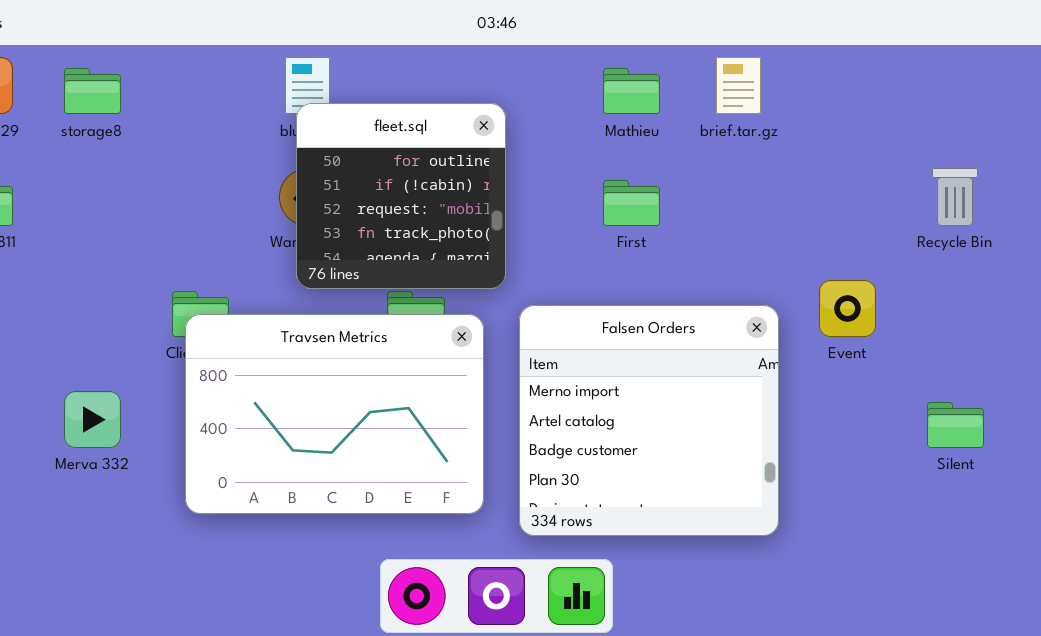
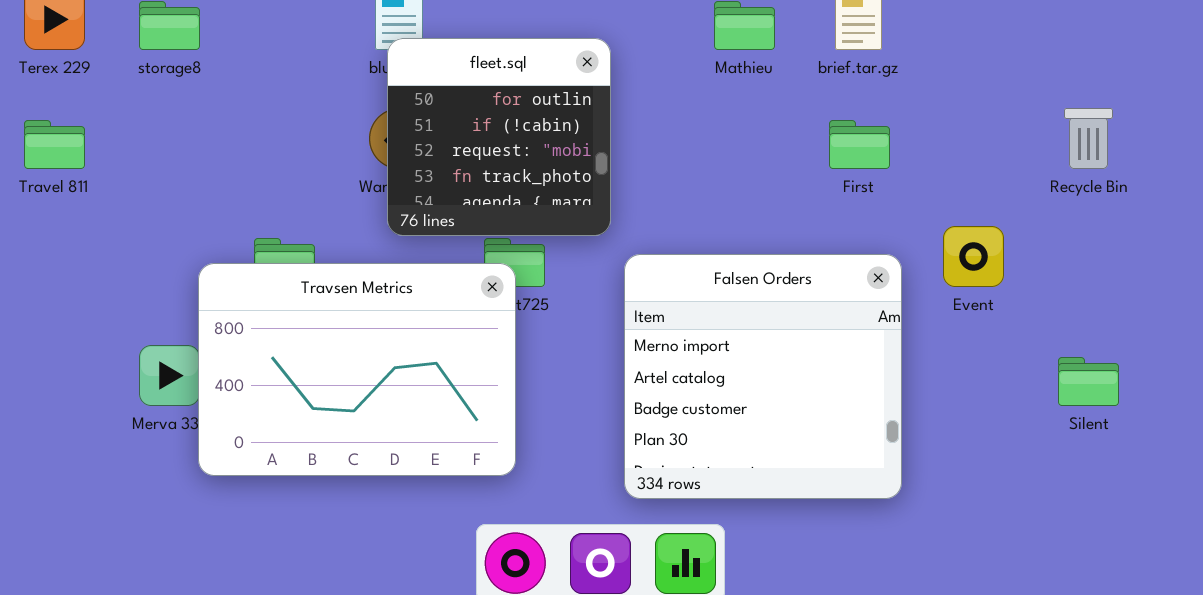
First: [603,180,660,226] -> [829,120,890,169], moved
Travsen Metrics: [185,314,484,514] -> [198,263,516,476], moved

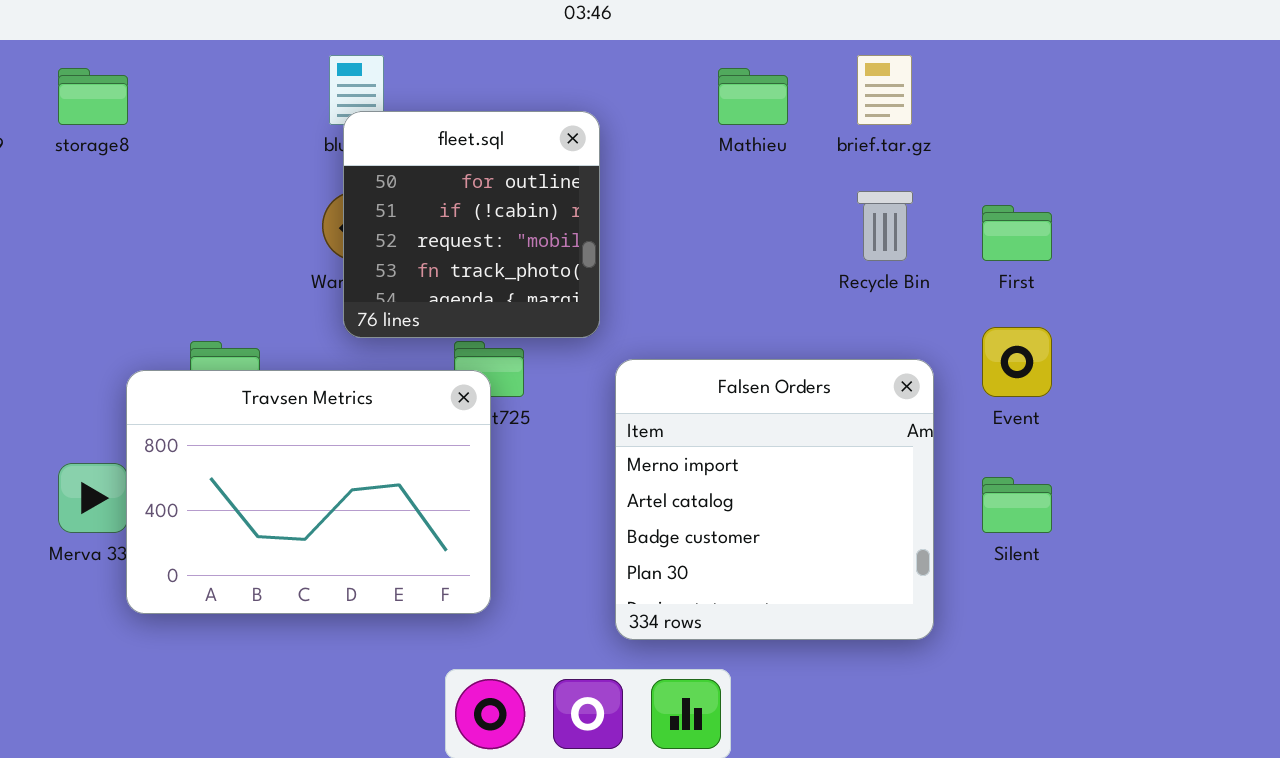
Recycle Bin: [1064,108,1113,169] -> [857,191,913,261], moved
First: [829,120,890,169] -> [982,205,1052,261], moved
Silent: [1058,357,1119,406] -> [982,477,1052,533], moved

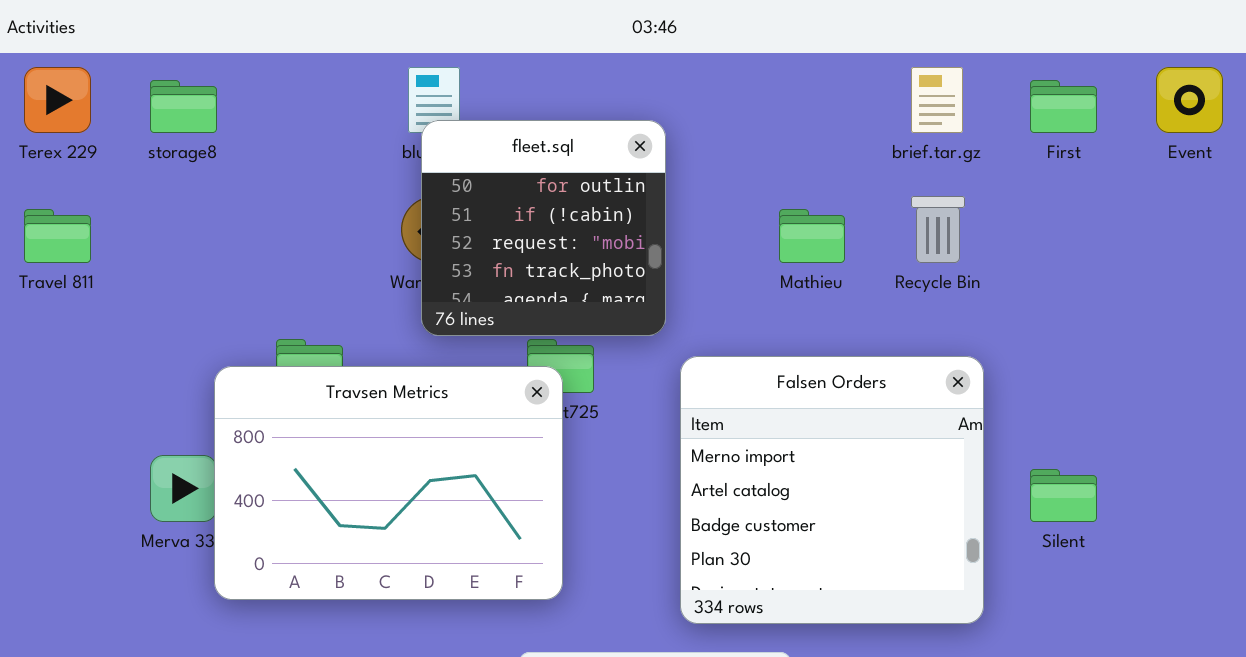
Mathieu: [718,68,788,125] -> [779,209,845,263], moved
First: [982,205,1052,261] -> [1030,80,1097,133], moved
Event: [982,327,1052,397] -> [1156,67,1223,133], moved

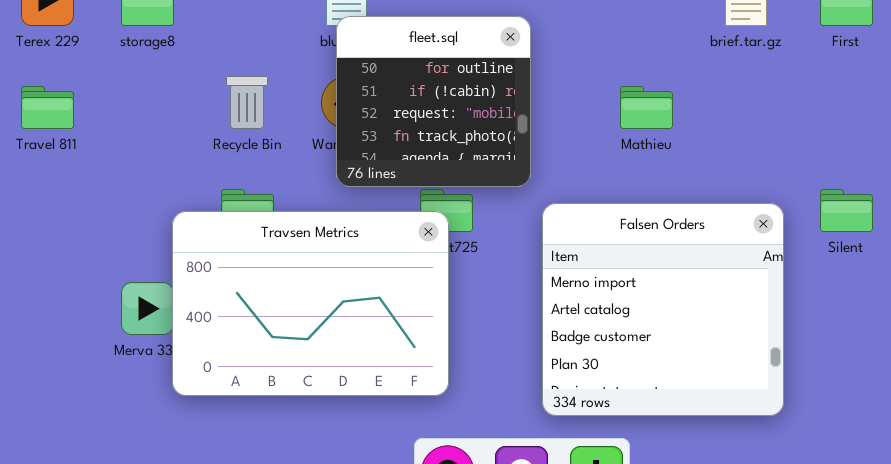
Recycle Bin: [911,196,965,263] -> [226,76,268,129], moved
Silent: [1030,469,1097,522] -> [820,189,873,232], moved

